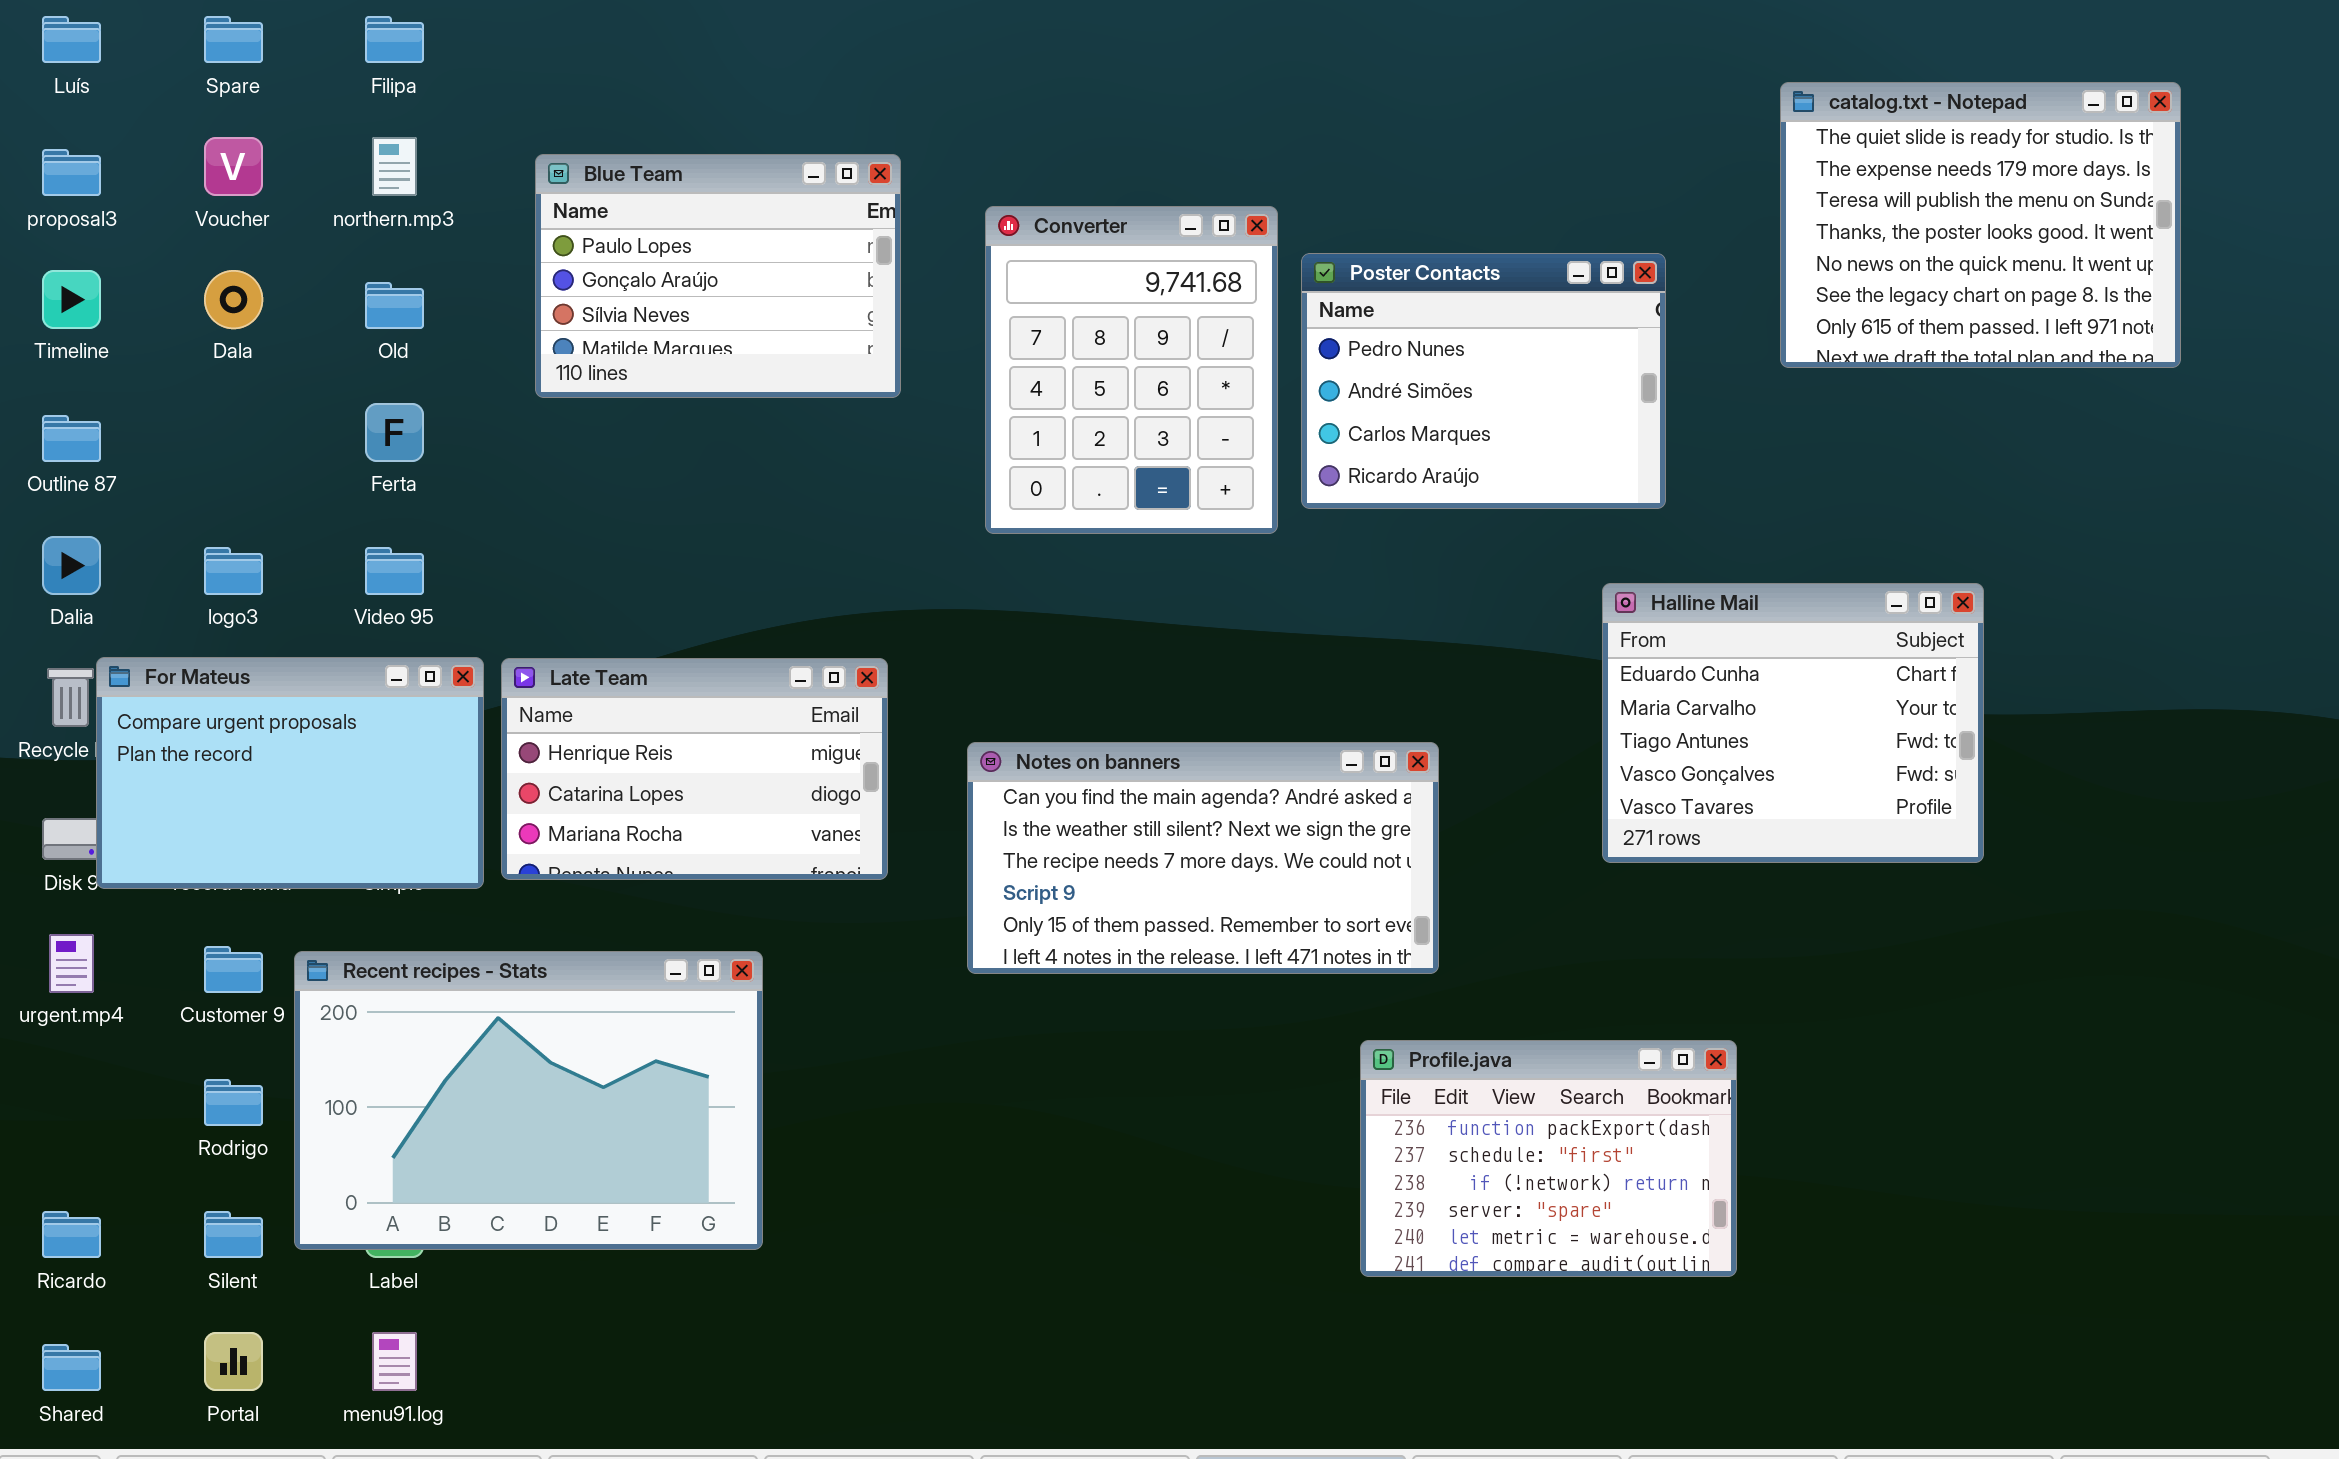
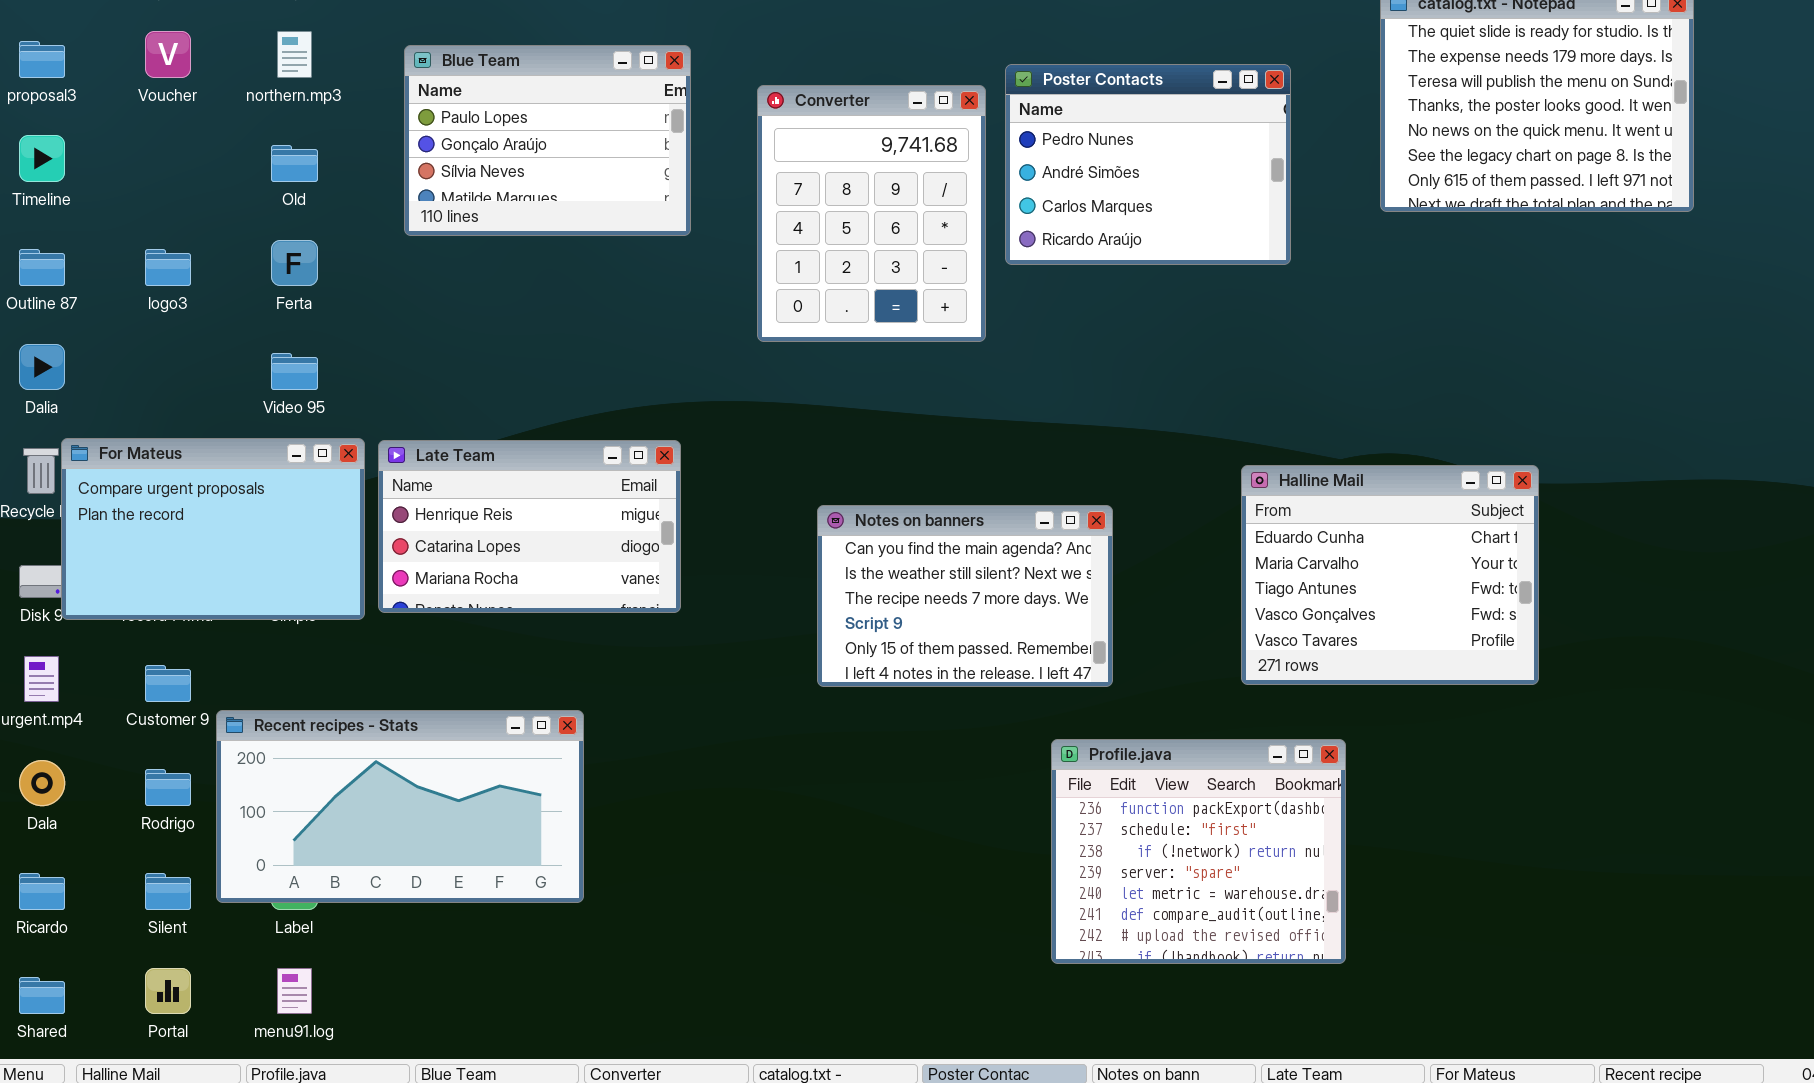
Poster Contacts: [1301,253,1666,509] -> [1005,64,1291,265], moved
Dala: [204,270,263,329] -> [19,760,65,806], moved
logo3: [204,547,263,595] -> [145,249,191,286], moved
Halline Mail: [1602,583,1984,863] -> [1241,465,1539,685], moved
Notes on banners: [967,742,1439,974] -> [817,505,1113,687], resized
Recent recipes - Stats: [294,951,763,1250] -> [216,710,584,903], resized
Profile.java: [1360,1040,1737,1277] -> [1051,739,1346,964], resized

